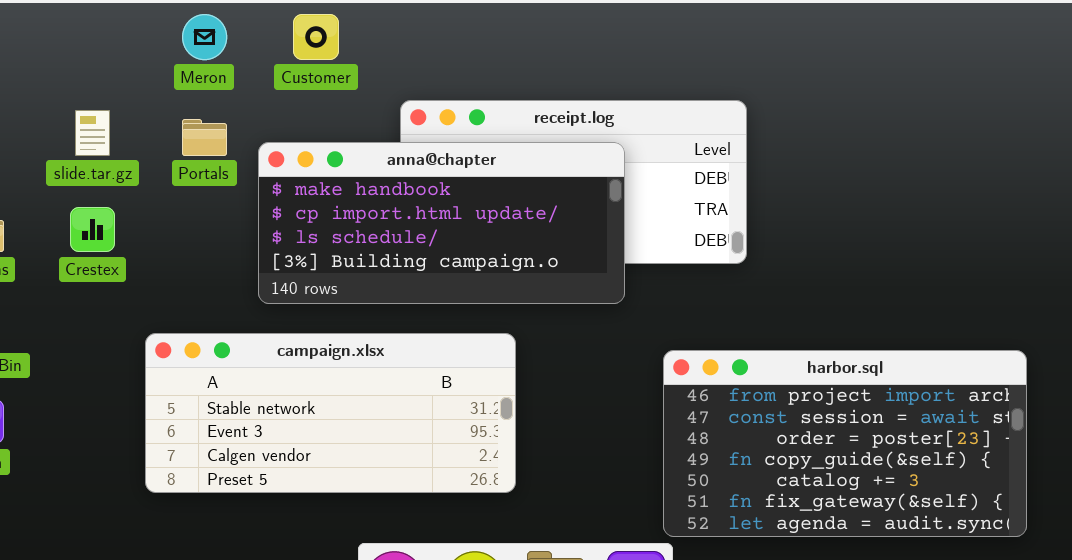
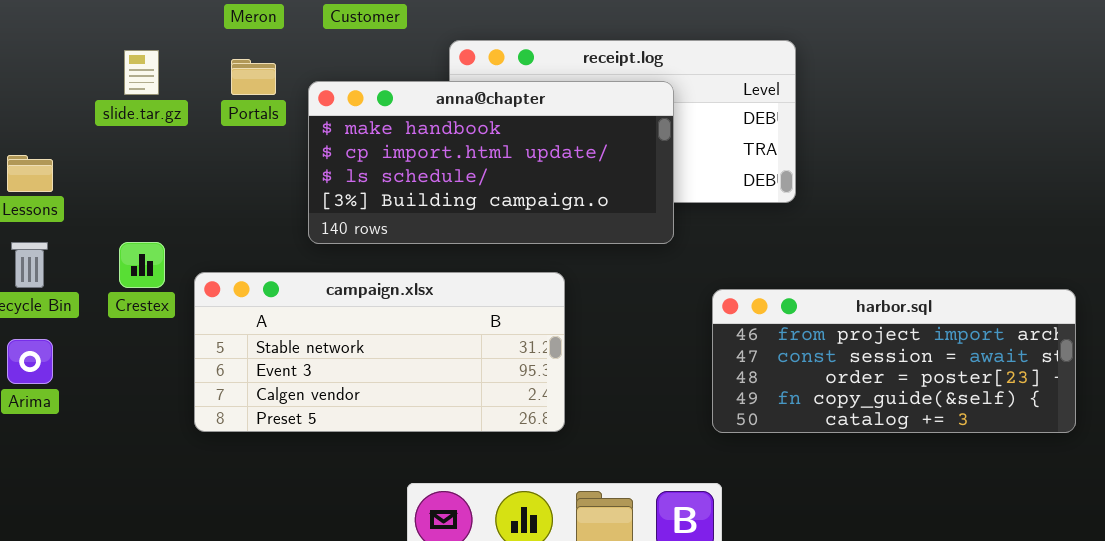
Crestex: [70,207,115,252] -> [119,242,165,288], moved
harbor.sql: [663,350,1027,537] -> [712,289,1076,433], resized

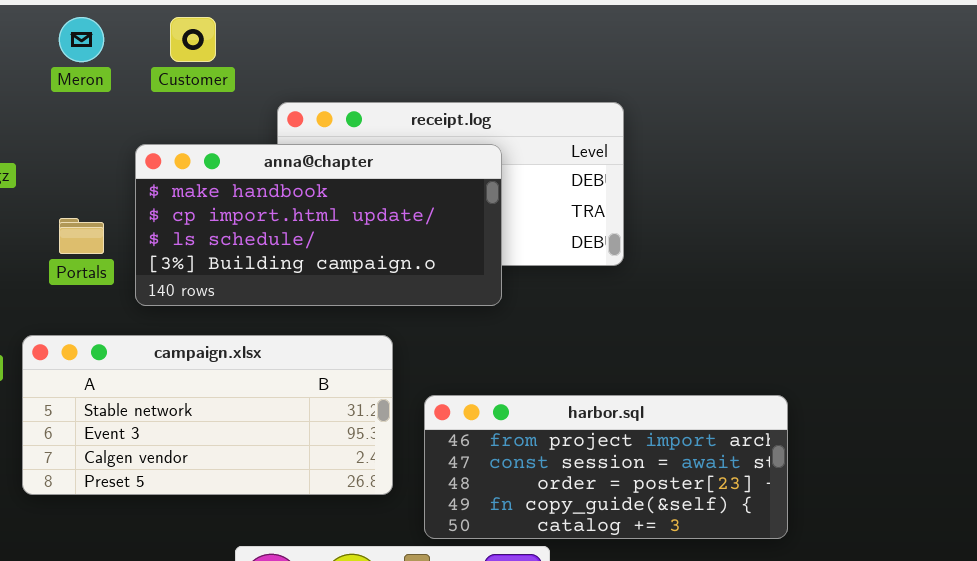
Portals: [231,59,276,95] -> [59,218,104,254], moved
harbor.sql: [712,289,1076,433] -> [424,395,788,539], moved

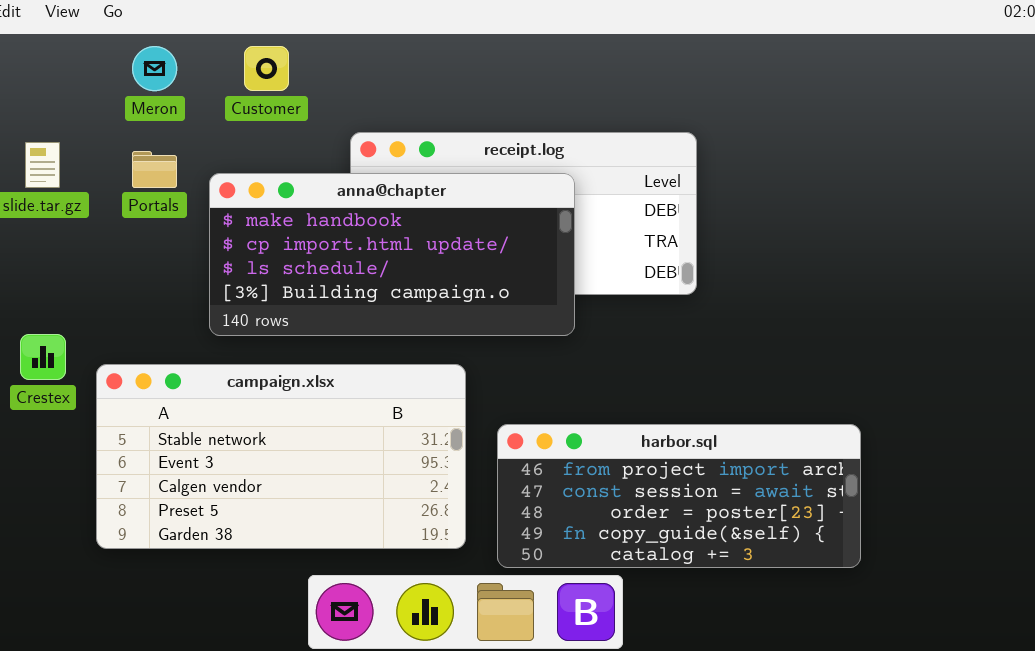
Portals: [59,218,104,254] -> [132,151,177,188], moved
campaign.xlsx: [22,335,393,495] -> [96,364,466,549], resized

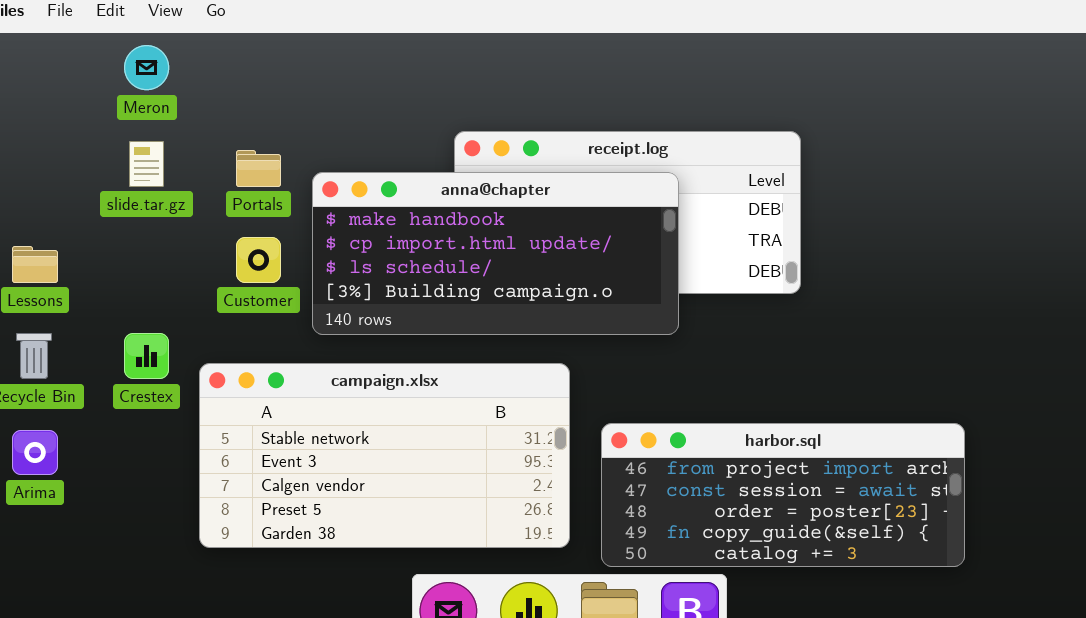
Meron: [132,46,177,91] -> [124,45,169,90], moved
Customer: [244,46,289,91] -> [236,237,281,283], moved

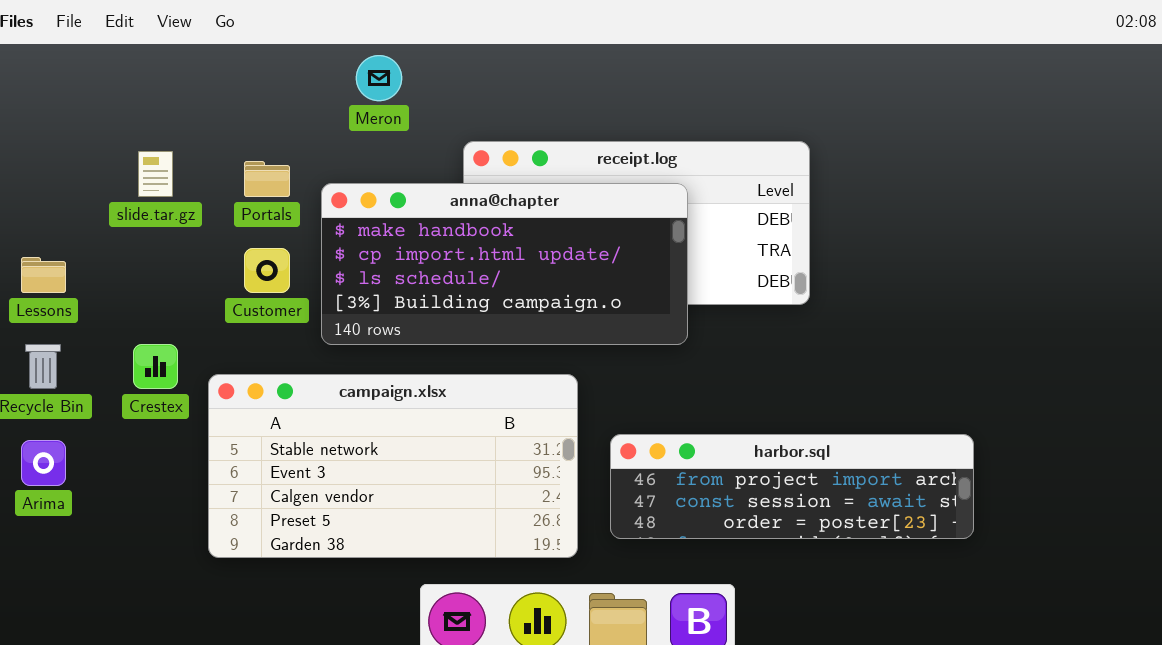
Meron: [124,45,169,90] -> [356,55,402,101], moved
harbor.sql: [601,423,965,567] -> [610,434,974,539], resized

